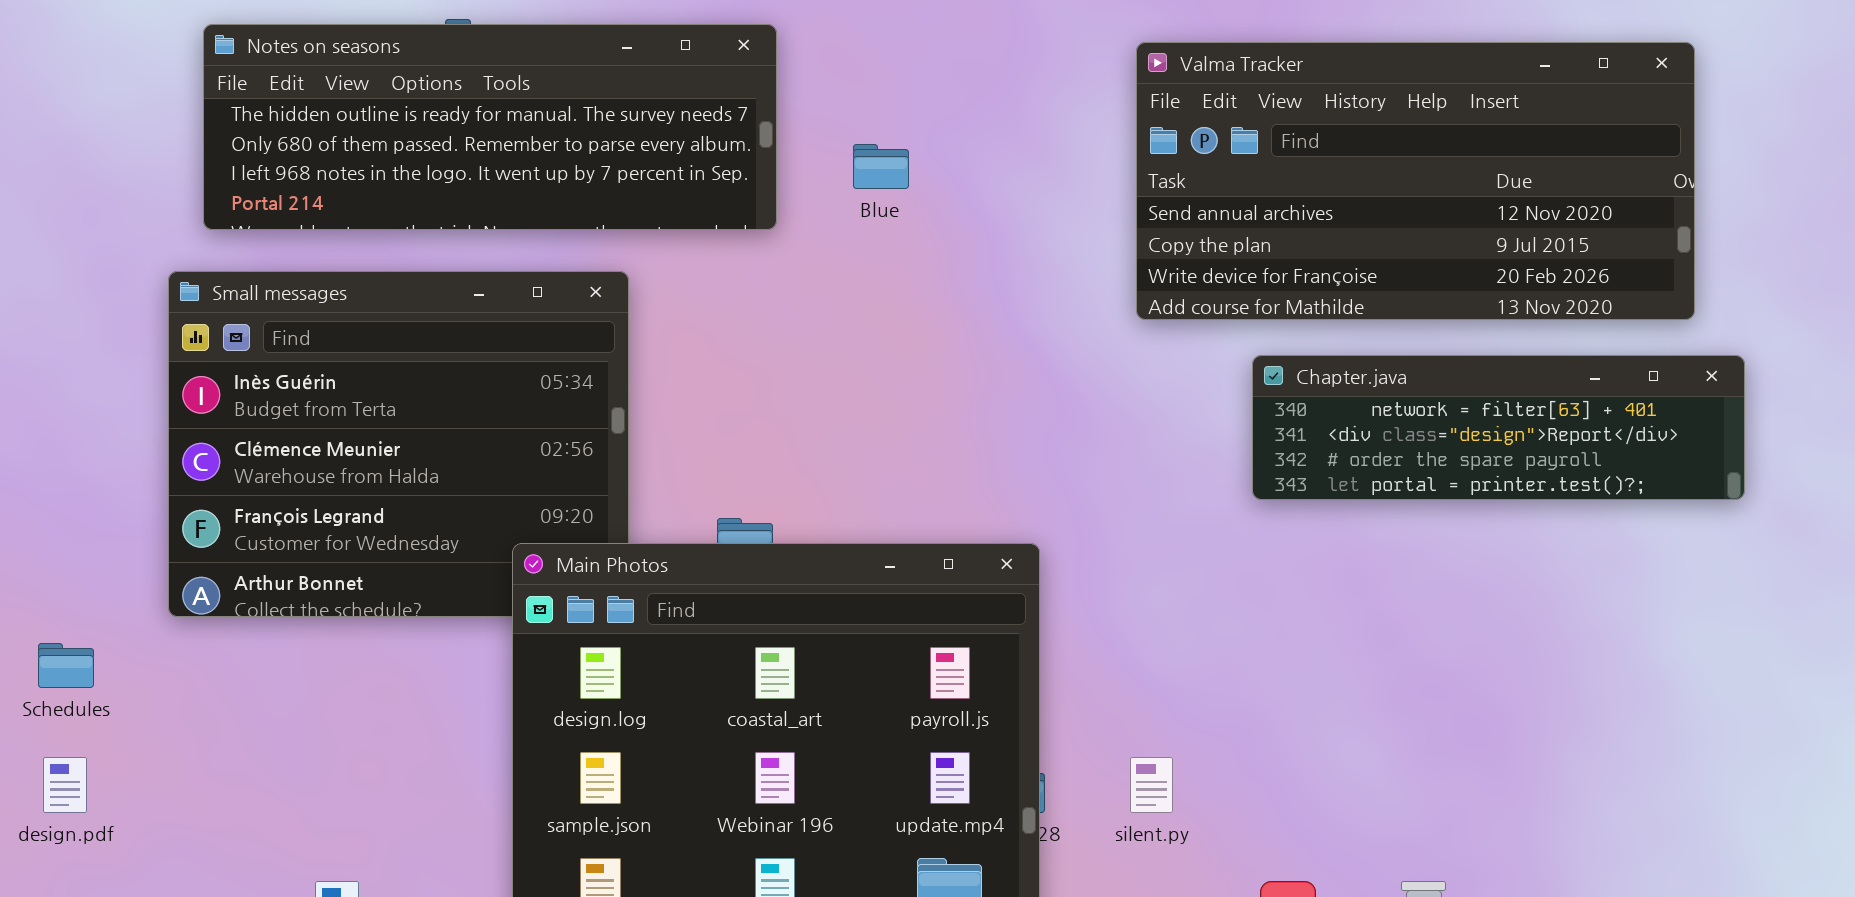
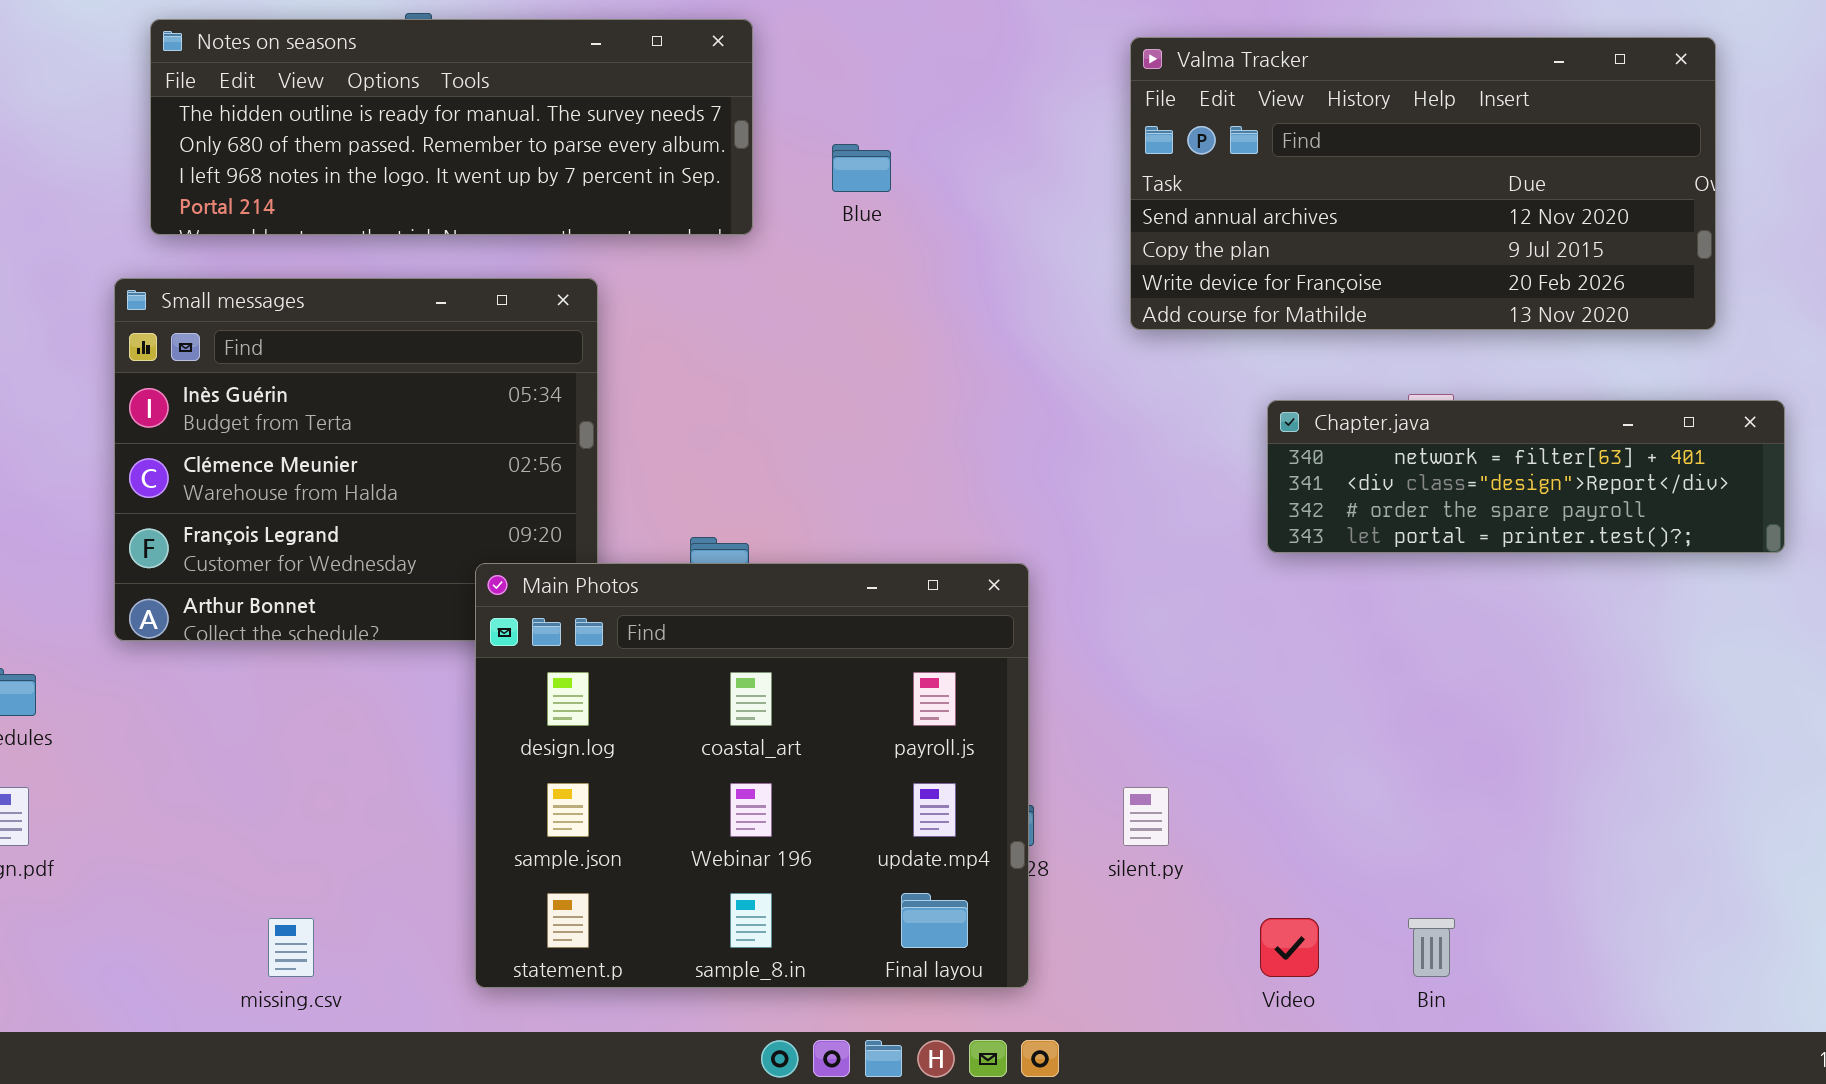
Chapter.java: [1252,355,1745,500] -> [1267,400,1785,553], moved

